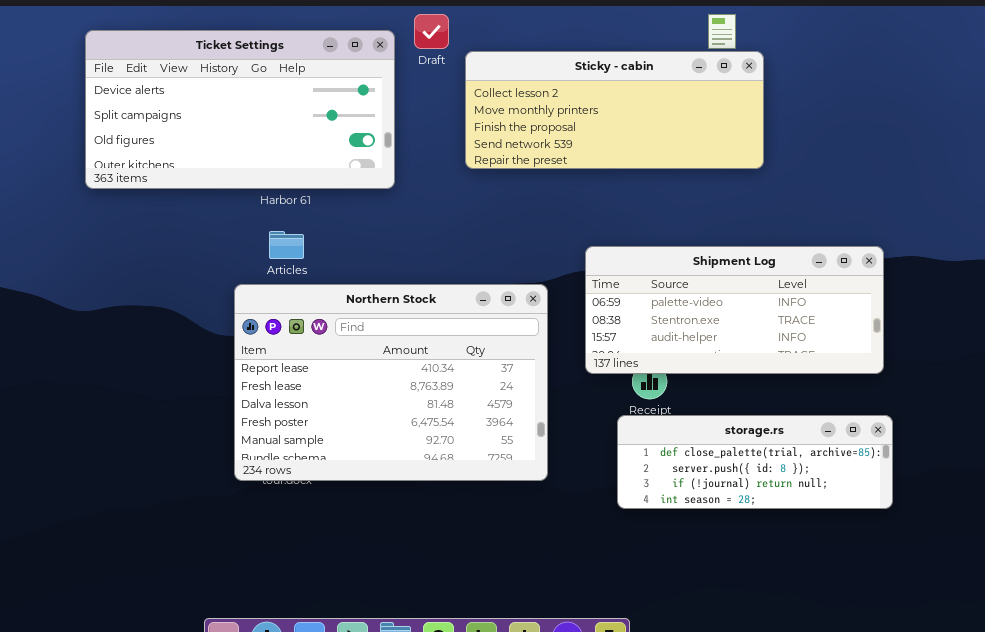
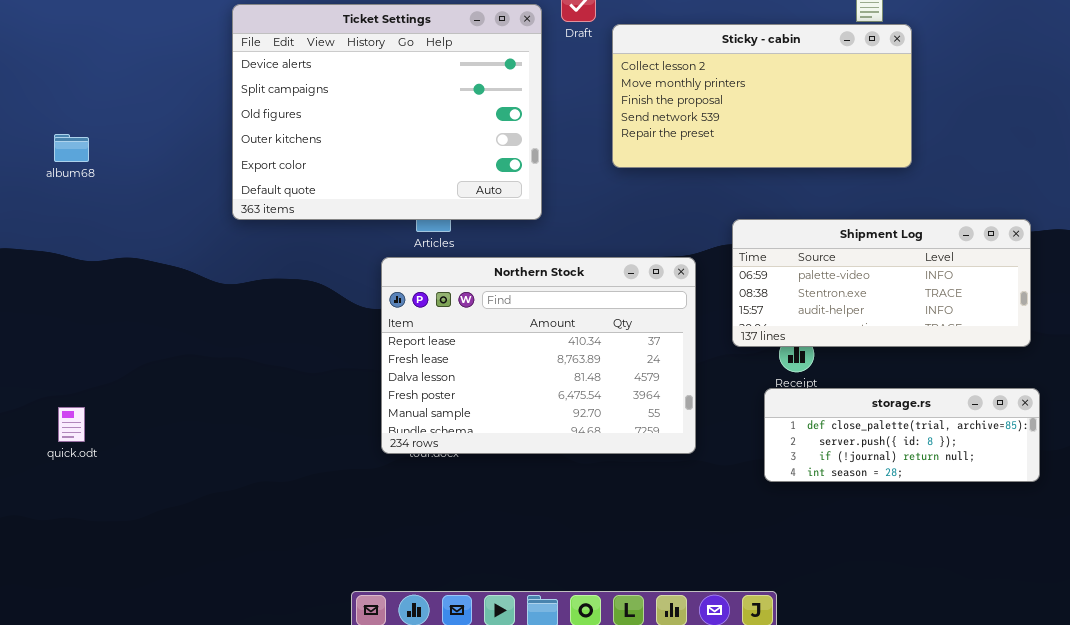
Ticket Settings: [85,30,395,189] -> [232,4,542,220], resized
Sticky - cabin: [465,51,764,169] -> [612,24,912,168], resized

